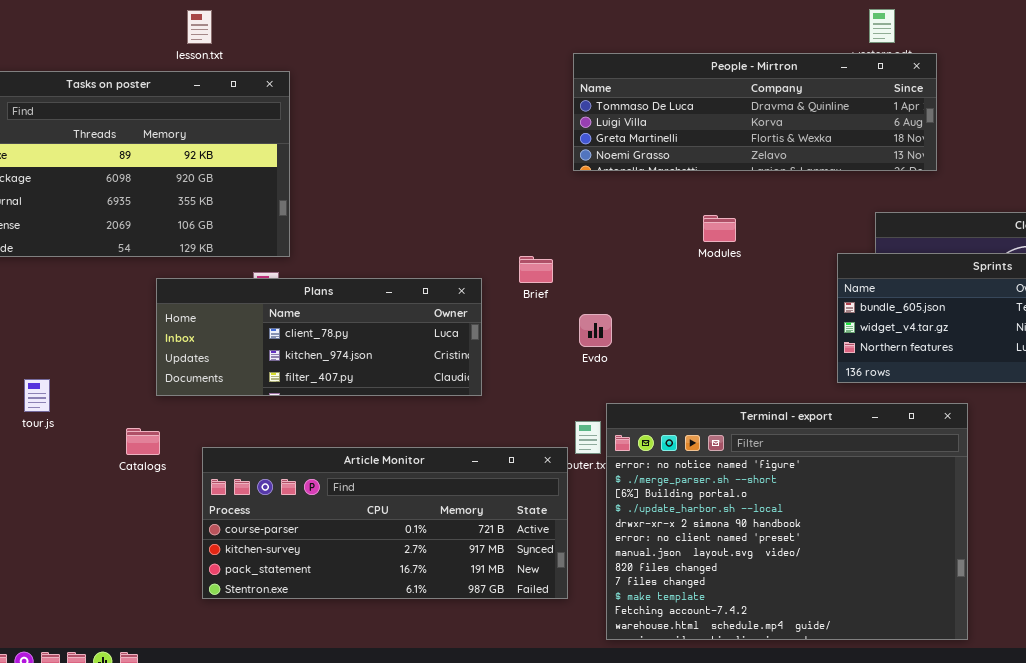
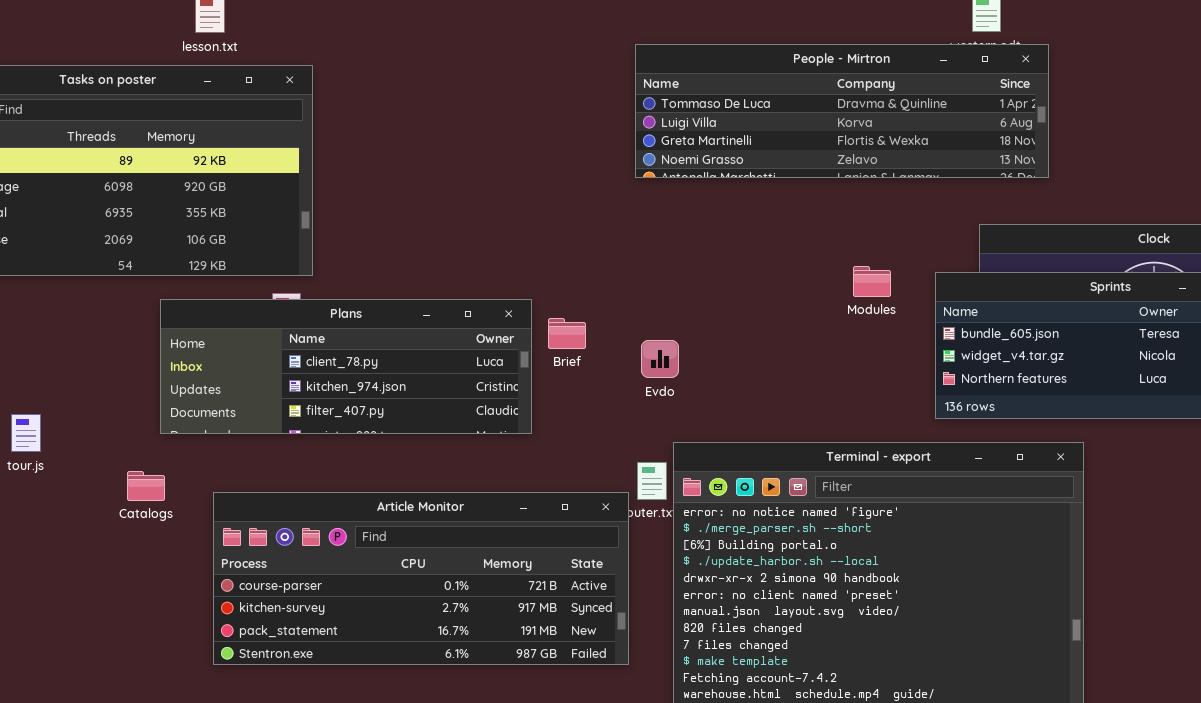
Modules: [703,215,736,242] -> [853,266,891,297], moved
Brief: [519,256,553,283] -> [548,318,586,349], moved

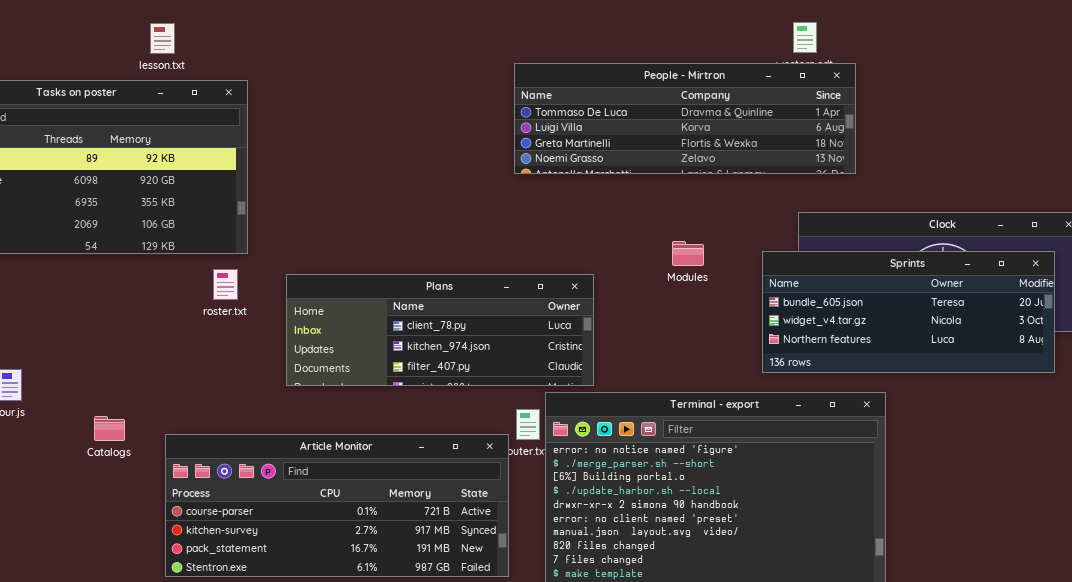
Modules: [853,266,891,297] -> [672,241,704,266], moved
Plans: [160,299,532,434] -> [286,274,594,386], moved

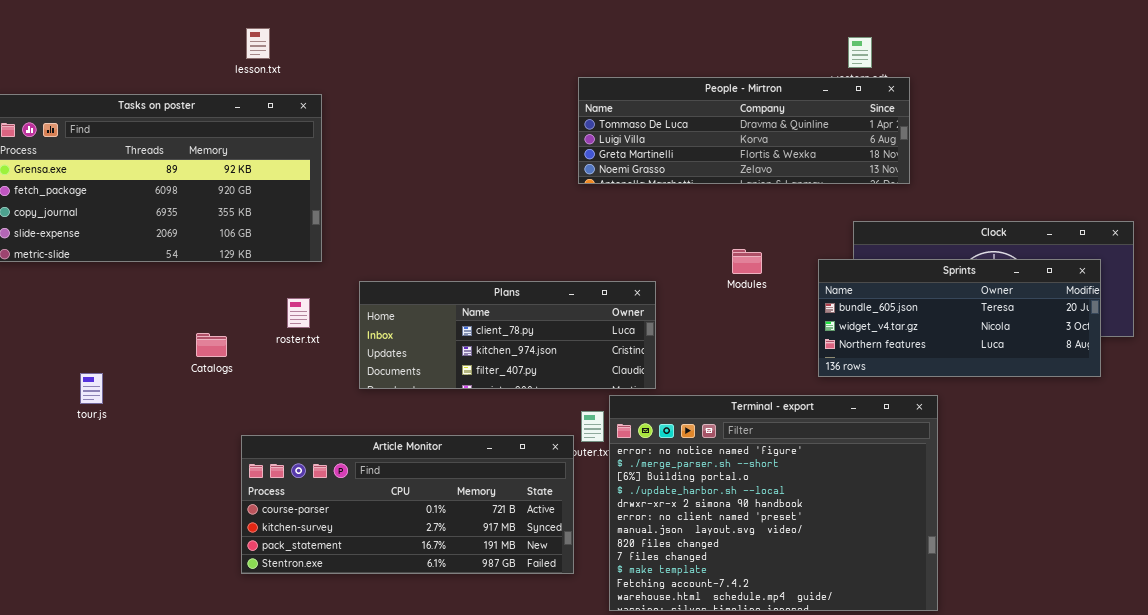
lesson.txt: [150,23,175,54] -> [246,28,270,59], moved
roster.txt: [213,269,238,300] -> [287,298,310,328], moved
Catalogs: [94,416,125,441] -> [196,333,227,357], moved

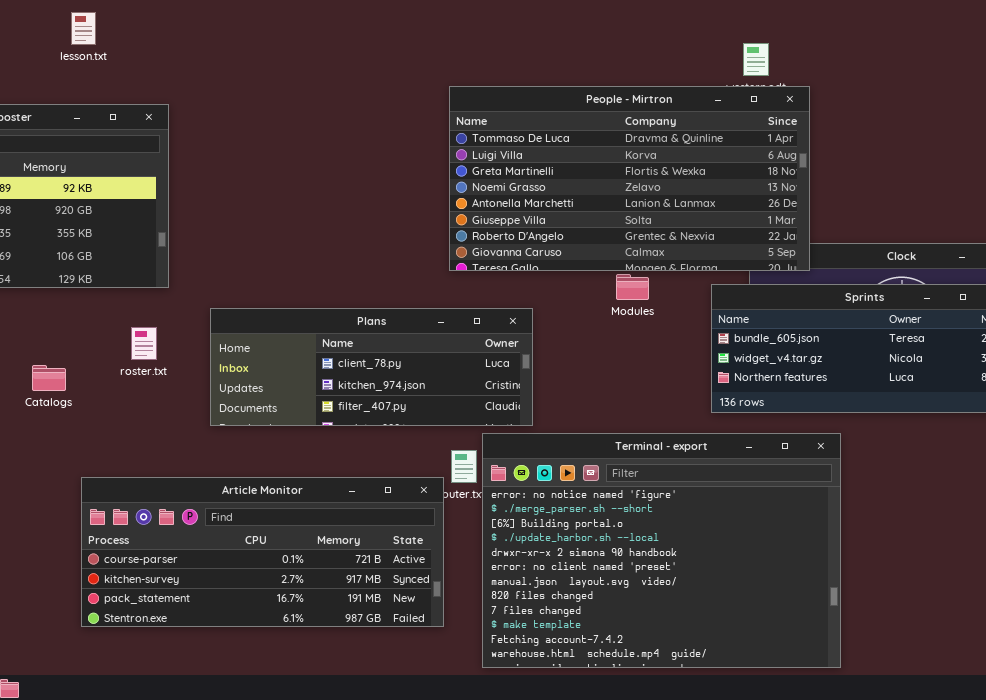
lesson.txt: [246,28,270,59] -> [71,12,96,45], moved
People - Mirtron: [578,77,910,184] -> [449,86,810,271], resized

